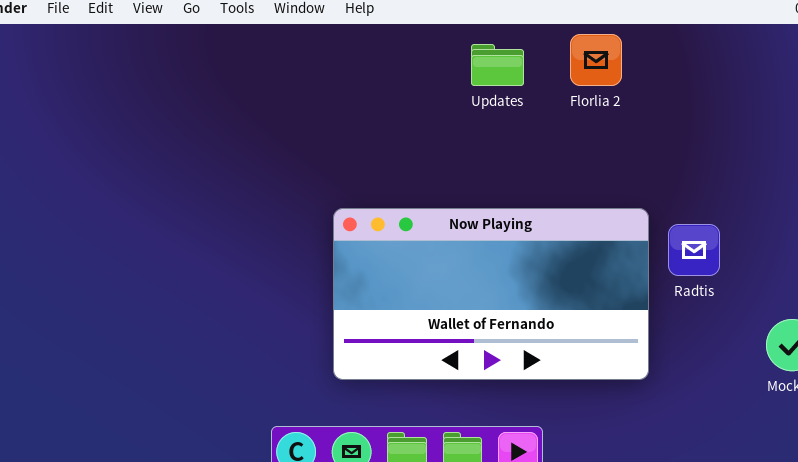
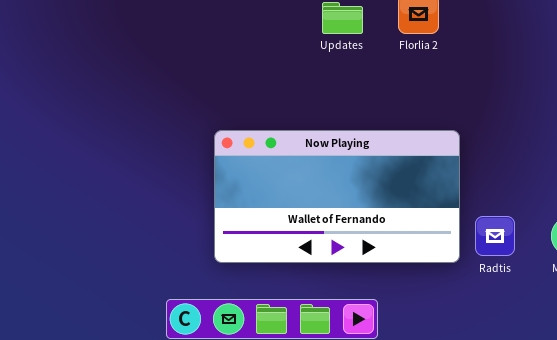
Radtis: [668,224,720,276] -> [475,216,515,256], moved

